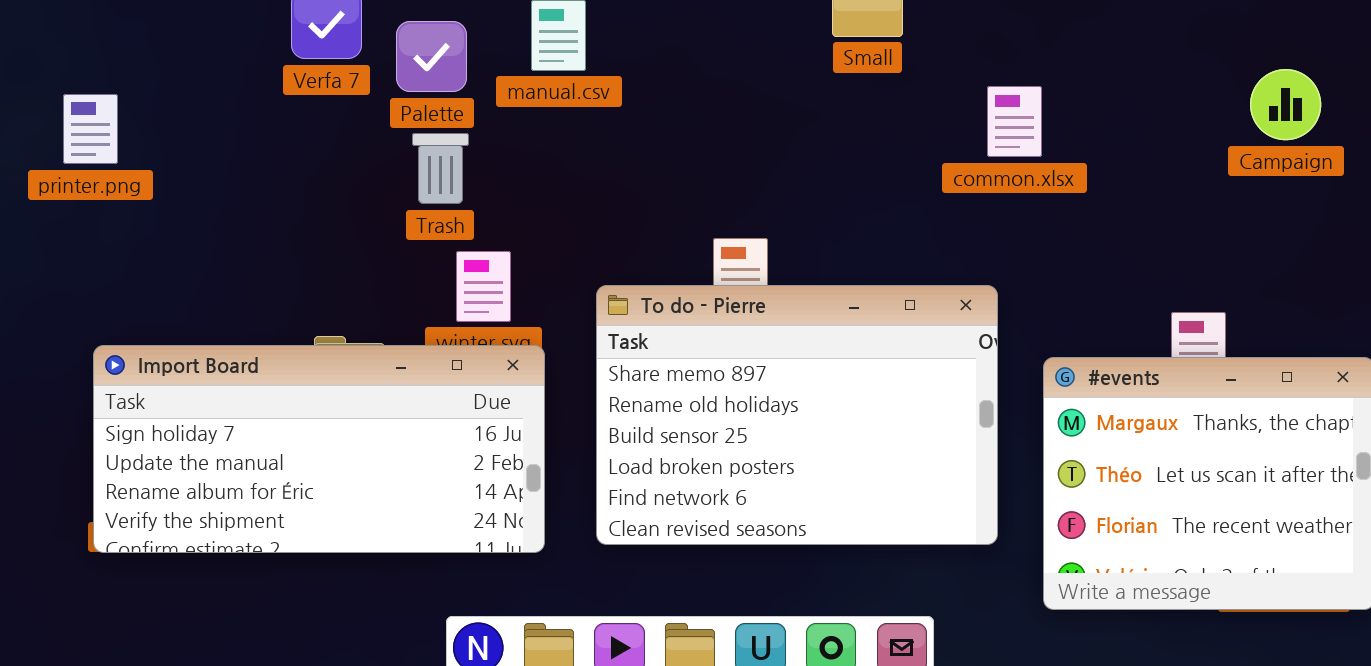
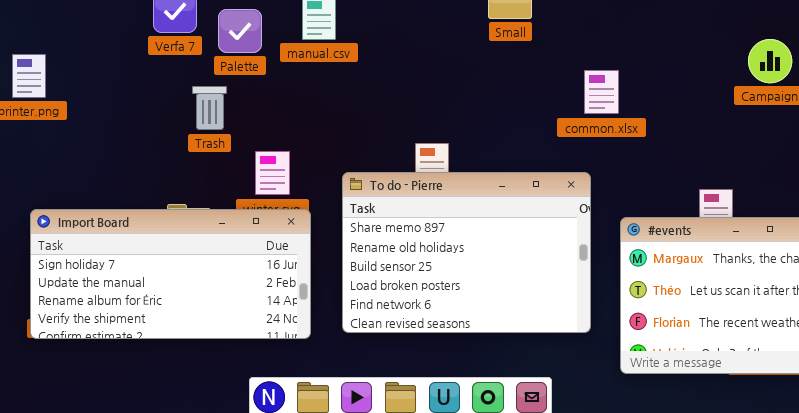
common.xlsx: [987,86,1042,157] -> [584,70,619,114], moved
Trash: [412,133,469,204] -> [192,86,227,130], moved

